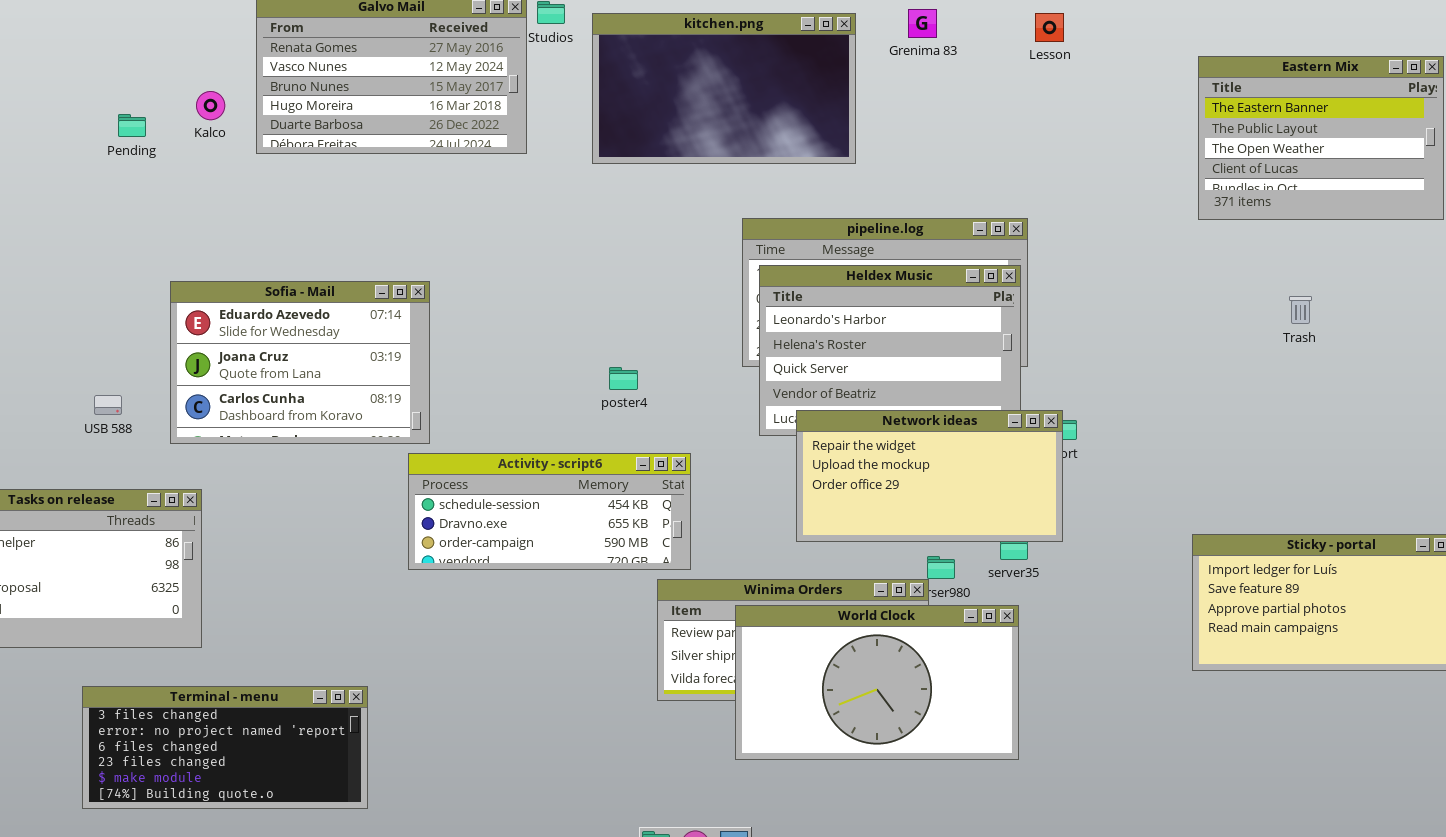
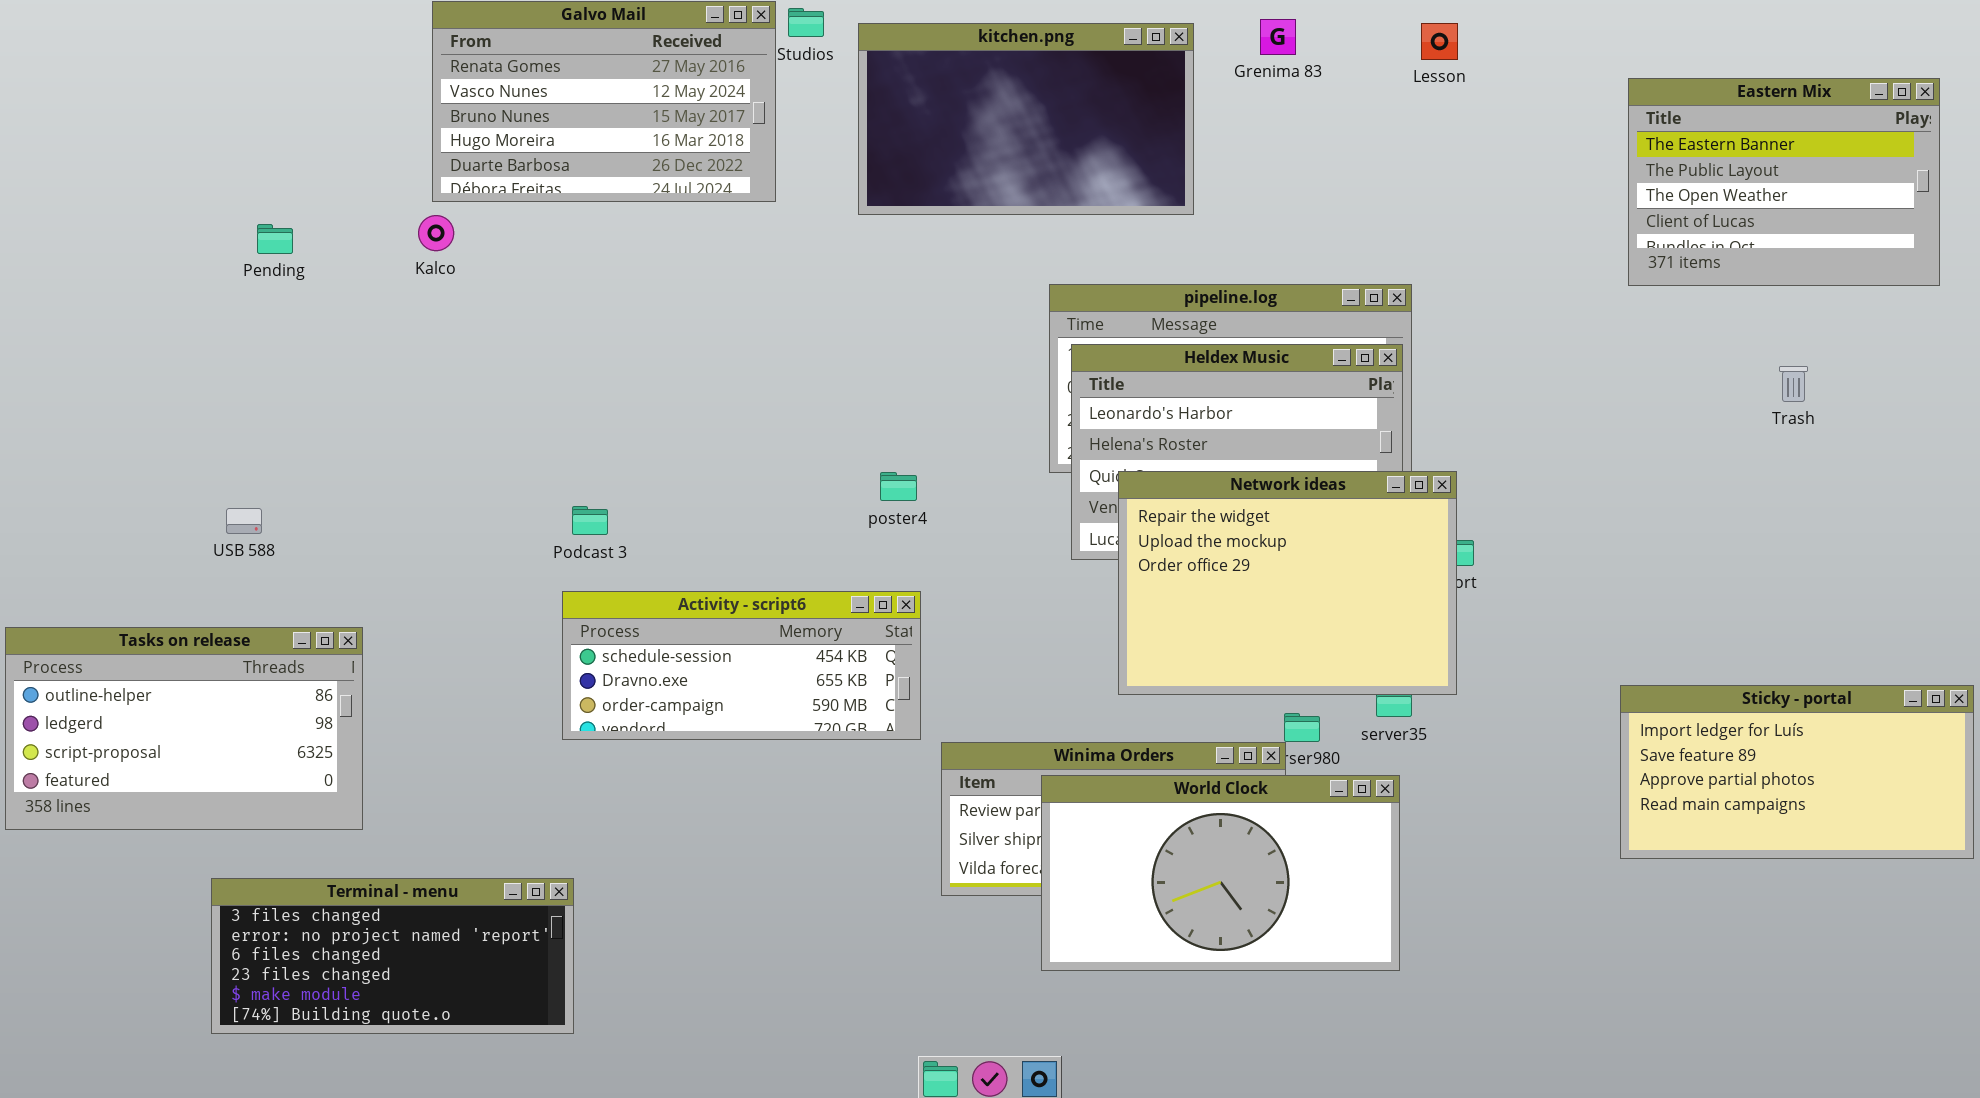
Kalco: [196,91,225,120] -> [418,215,454,251], moved
Pending: [118,114,146,137] -> [257,224,293,254], moved
Sofia - Mail: [170,281,430,444] -> none, closed
Trash: [1289,296,1312,324] -> [1779,366,1808,402], moved
Network ideas: [796,410,1063,542] -> [1118,471,1457,695], resized
Activity - script6: [408,453,691,570] -> [562,591,921,740], moved

